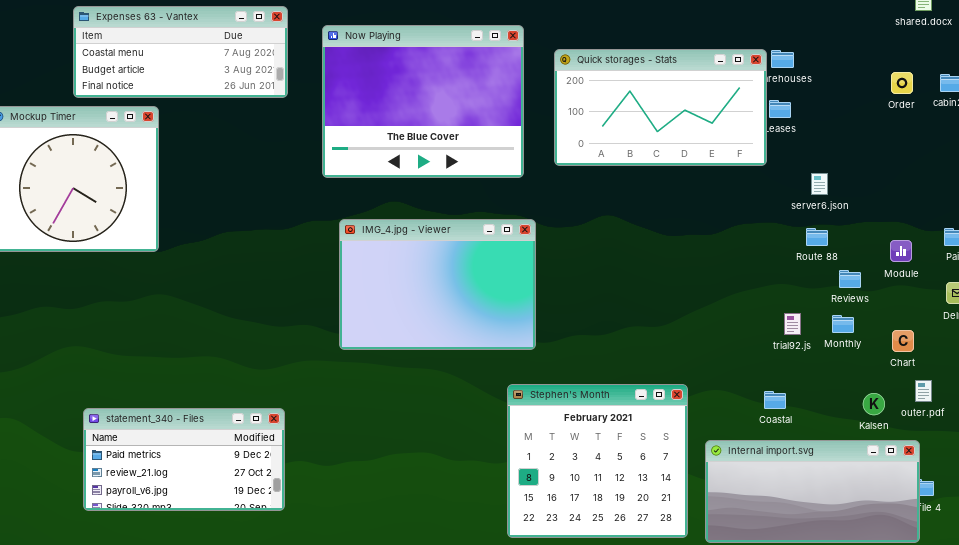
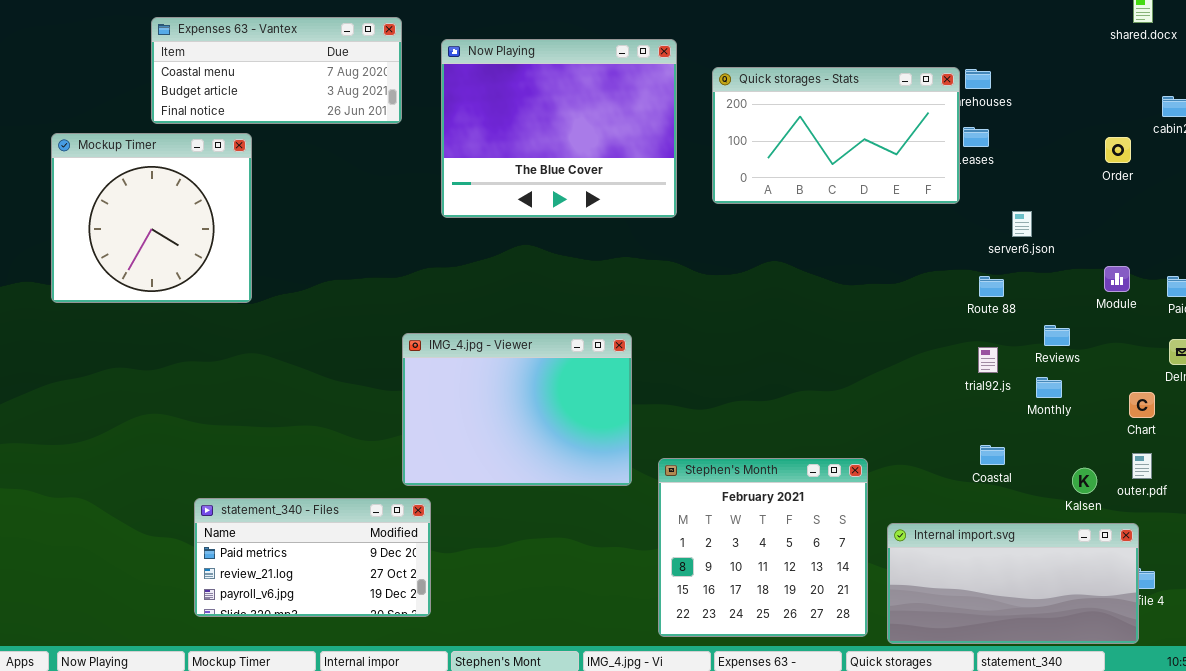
Order: [891,72,913,94] -> [1105,137,1131,163], moved
IMG_4.jpg - Viewer: [339,219,536,350] -> [402,333,632,486], moved
Route 88: [806,228,828,246] -> [979,276,1004,297], moved
Module: [890,240,912,262] -> [1104,266,1130,292], moved
trial92.js: [784,313,801,335] -> [978,347,998,373], moved
Chart: [892,330,914,352] -> [1129,392,1155,418], moved
Coastal: [764,391,786,409] -> [980,445,1005,465], moved
statement_340 - Files: [83,408,285,511] -> [194,498,431,617], moved

